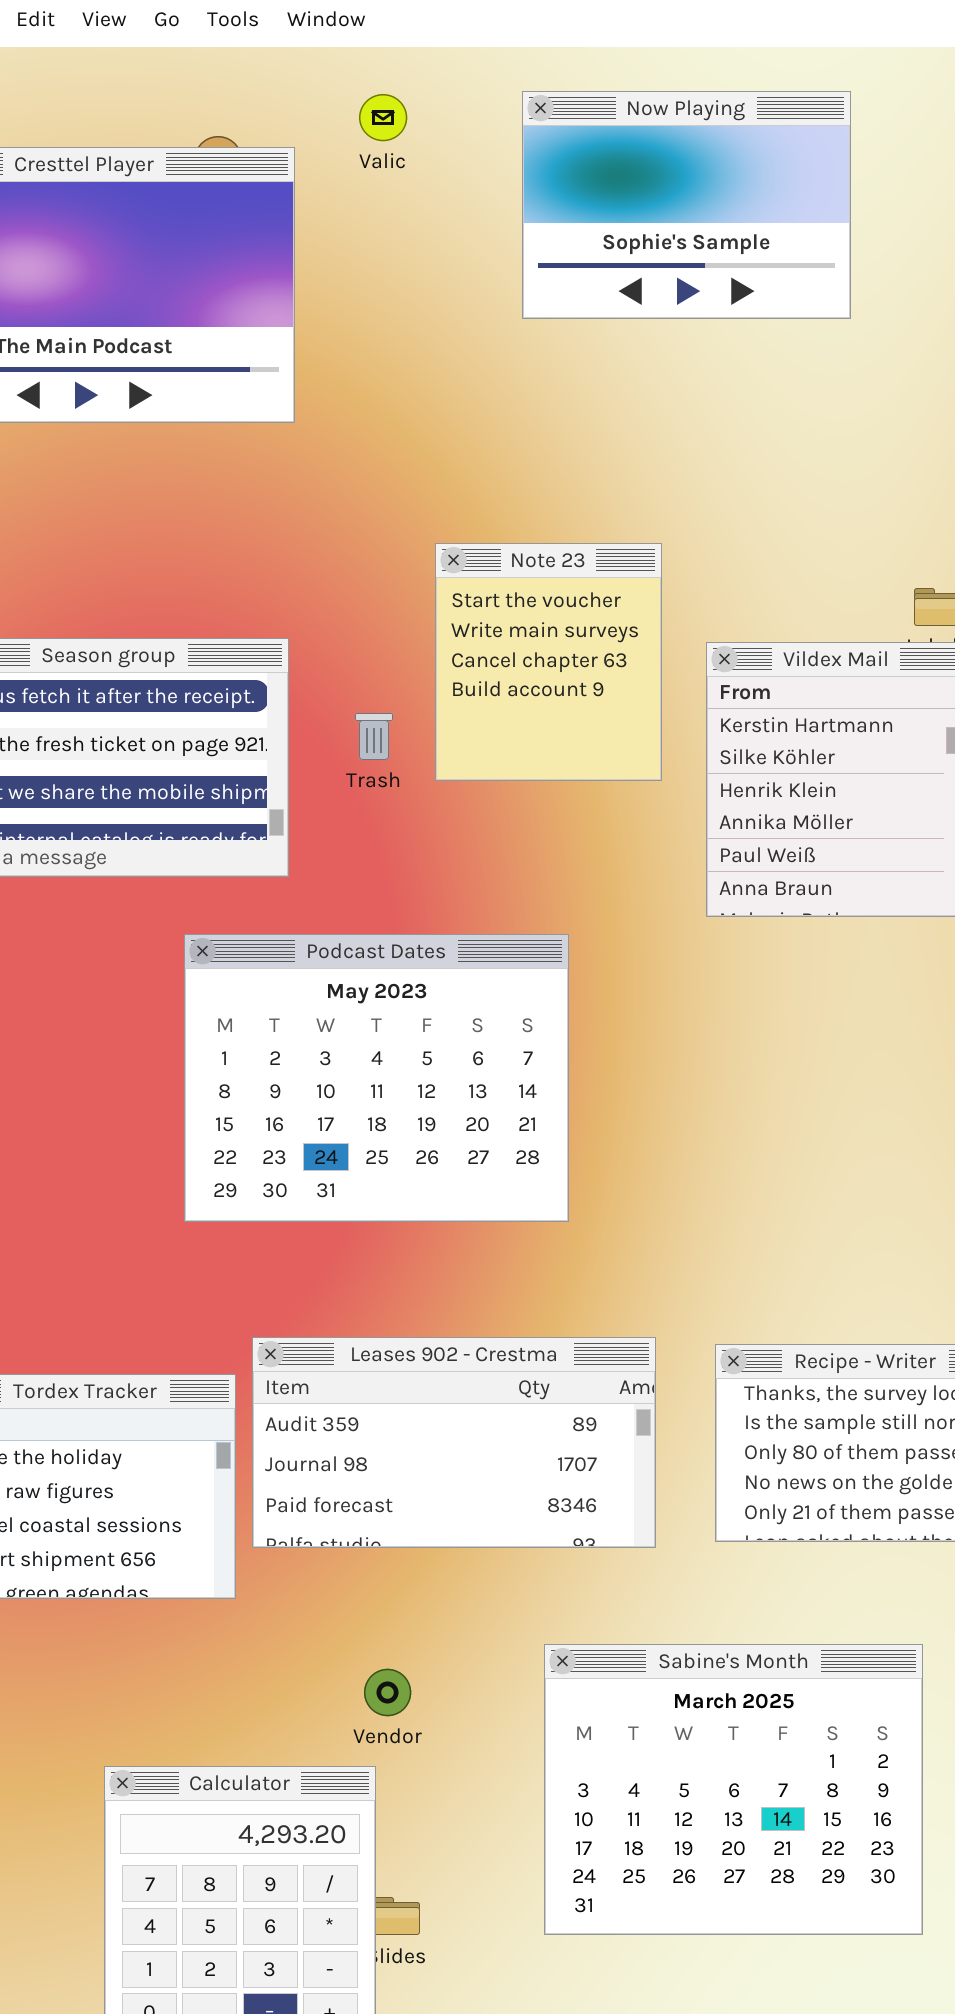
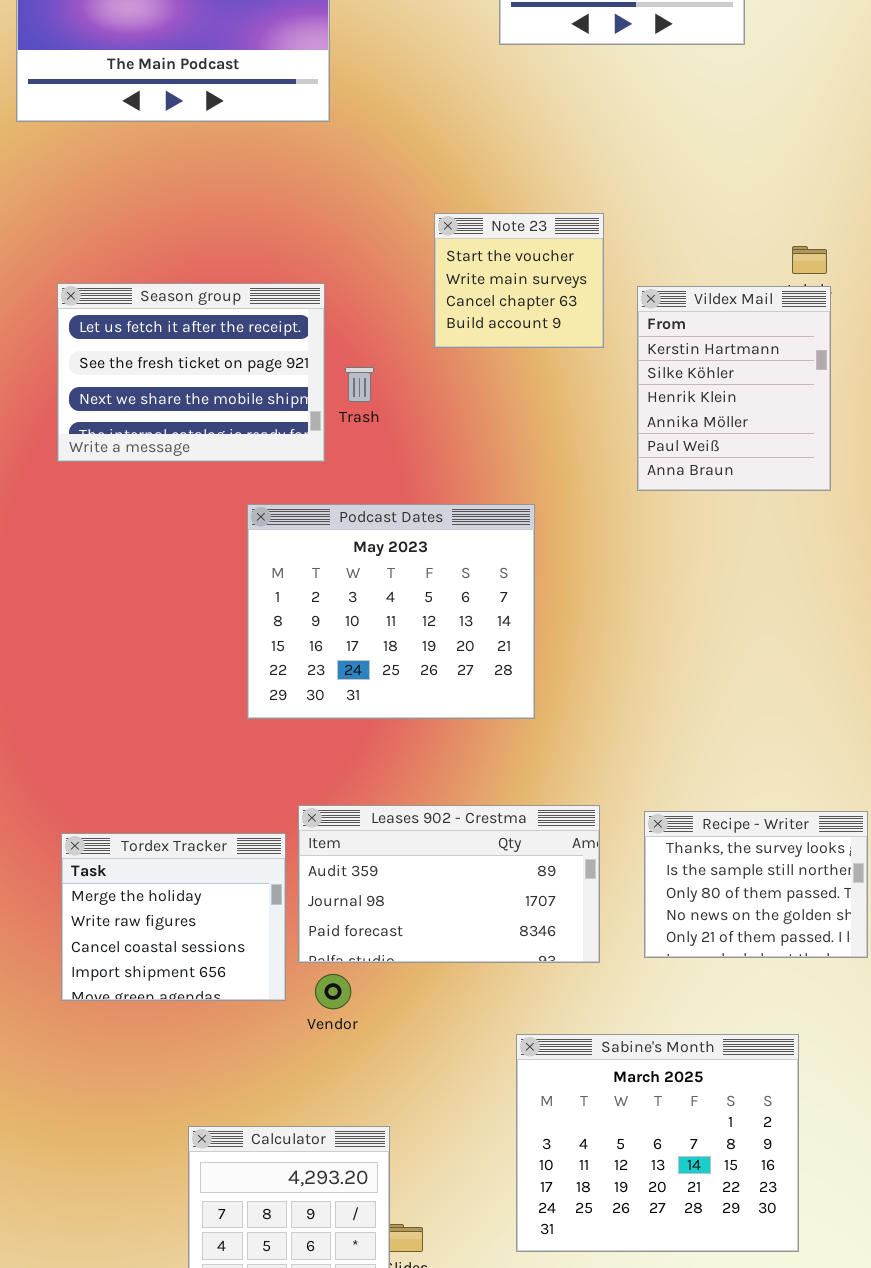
Note 23: [435,543,662,781] -> [434,213,604,348], resized
Trash: [355,713,393,760] -> [345,367,374,402], moved
Vendor: [364,1669,411,1716] -> [315,974,351,1009], moved

